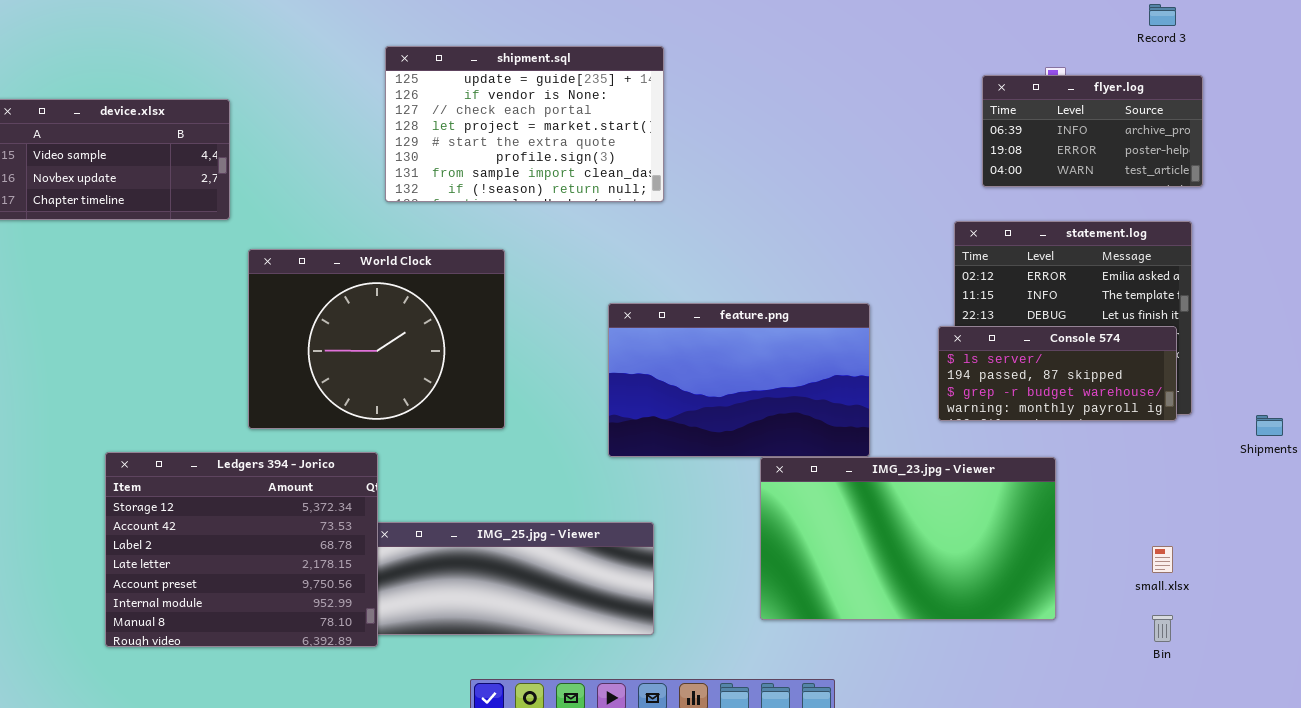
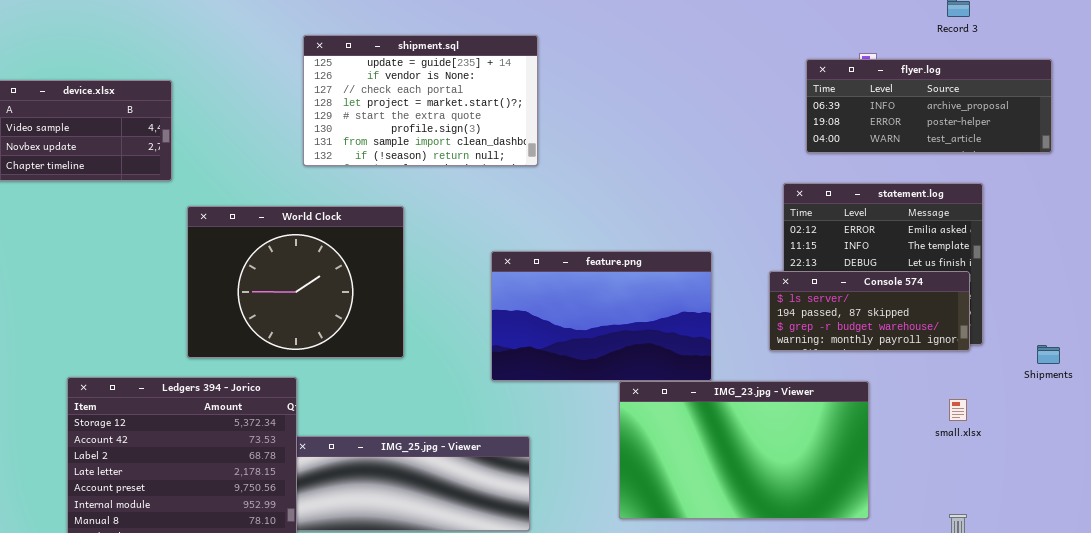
flyer.log: [982,75,1203,187] -> [806,59,1052,153], resized
small.xlsx: [1152,546,1173,573] -> [949,399,967,421], moved

